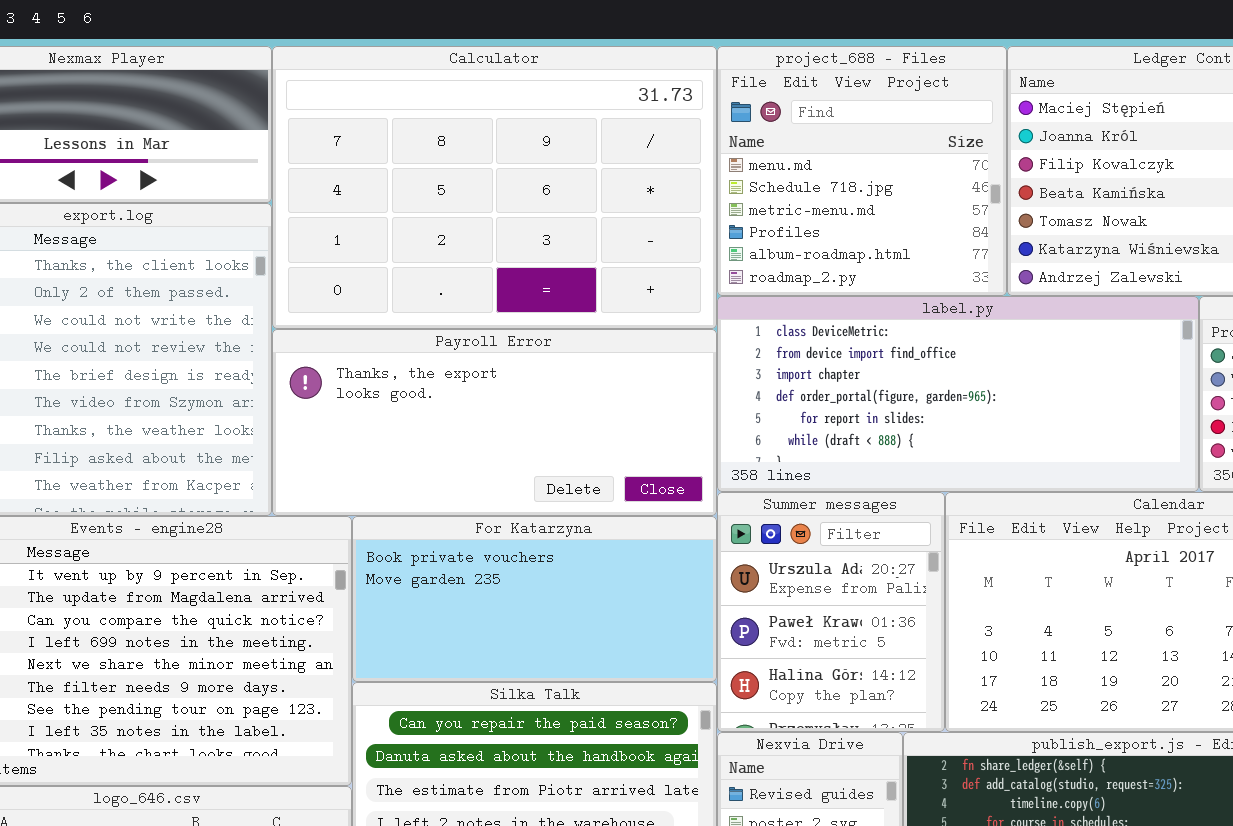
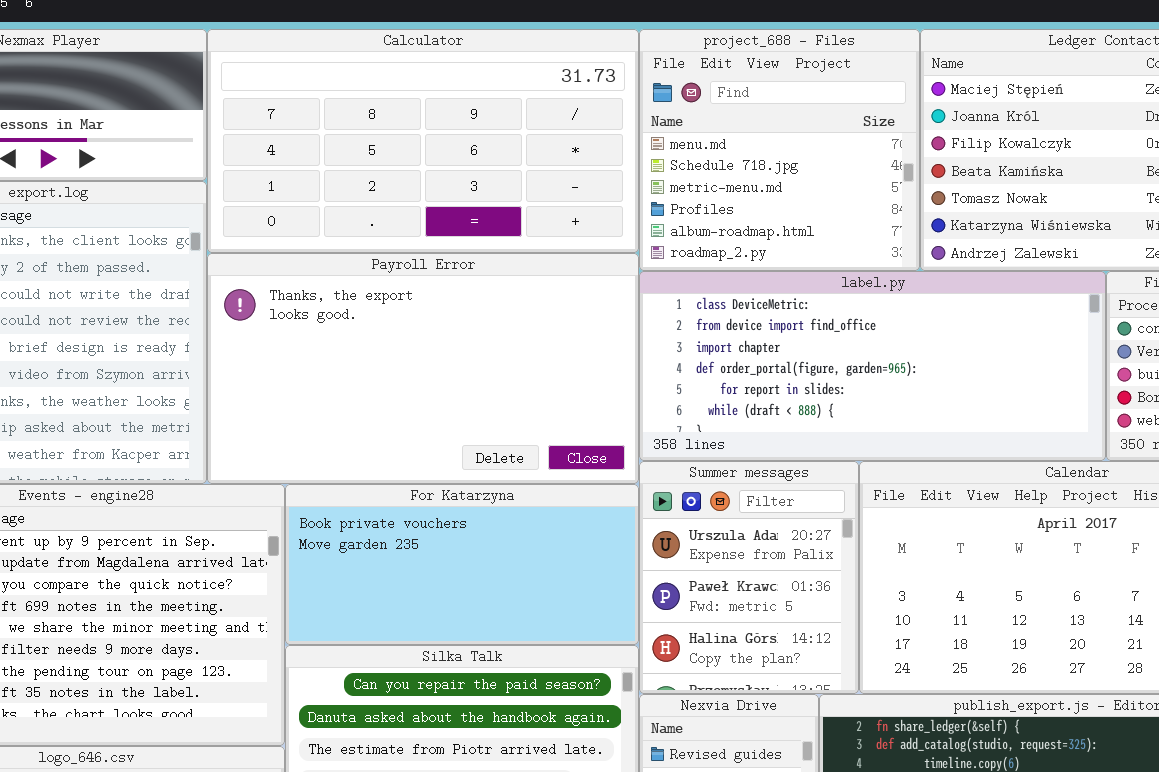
Calculator: [272,46,717,329] -> [207,29,639,253], resized
Payroll Error: [272,329,717,516] -> [207,253,639,484], resized

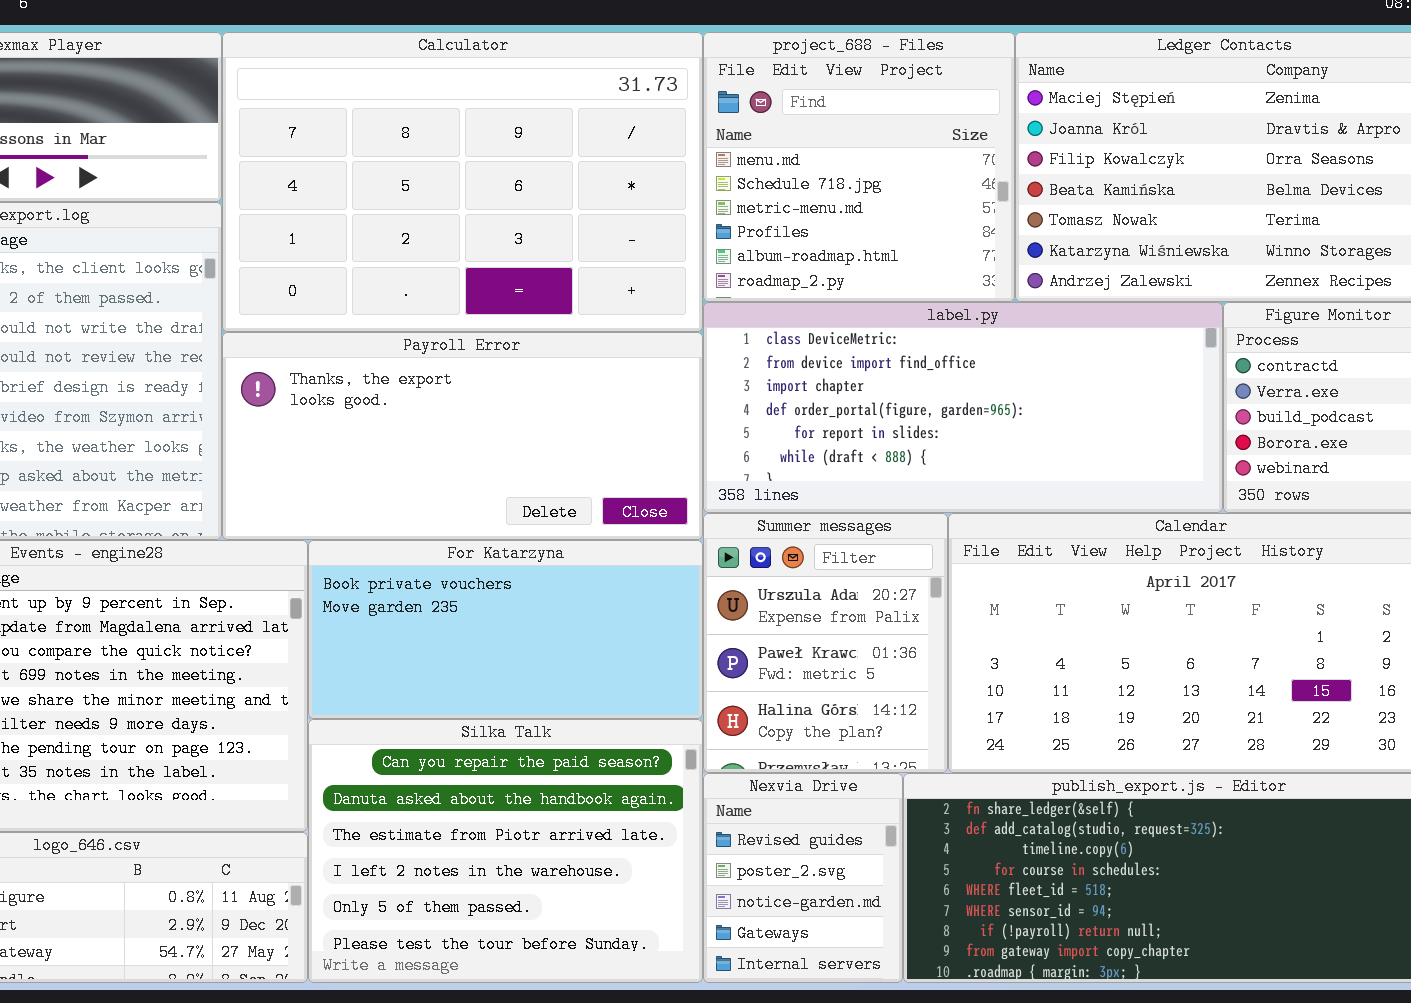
Calculator: [207,29,639,253] -> [222,32,703,332], resized
Payroll Error: [207,253,639,484] -> [222,332,703,540], resized

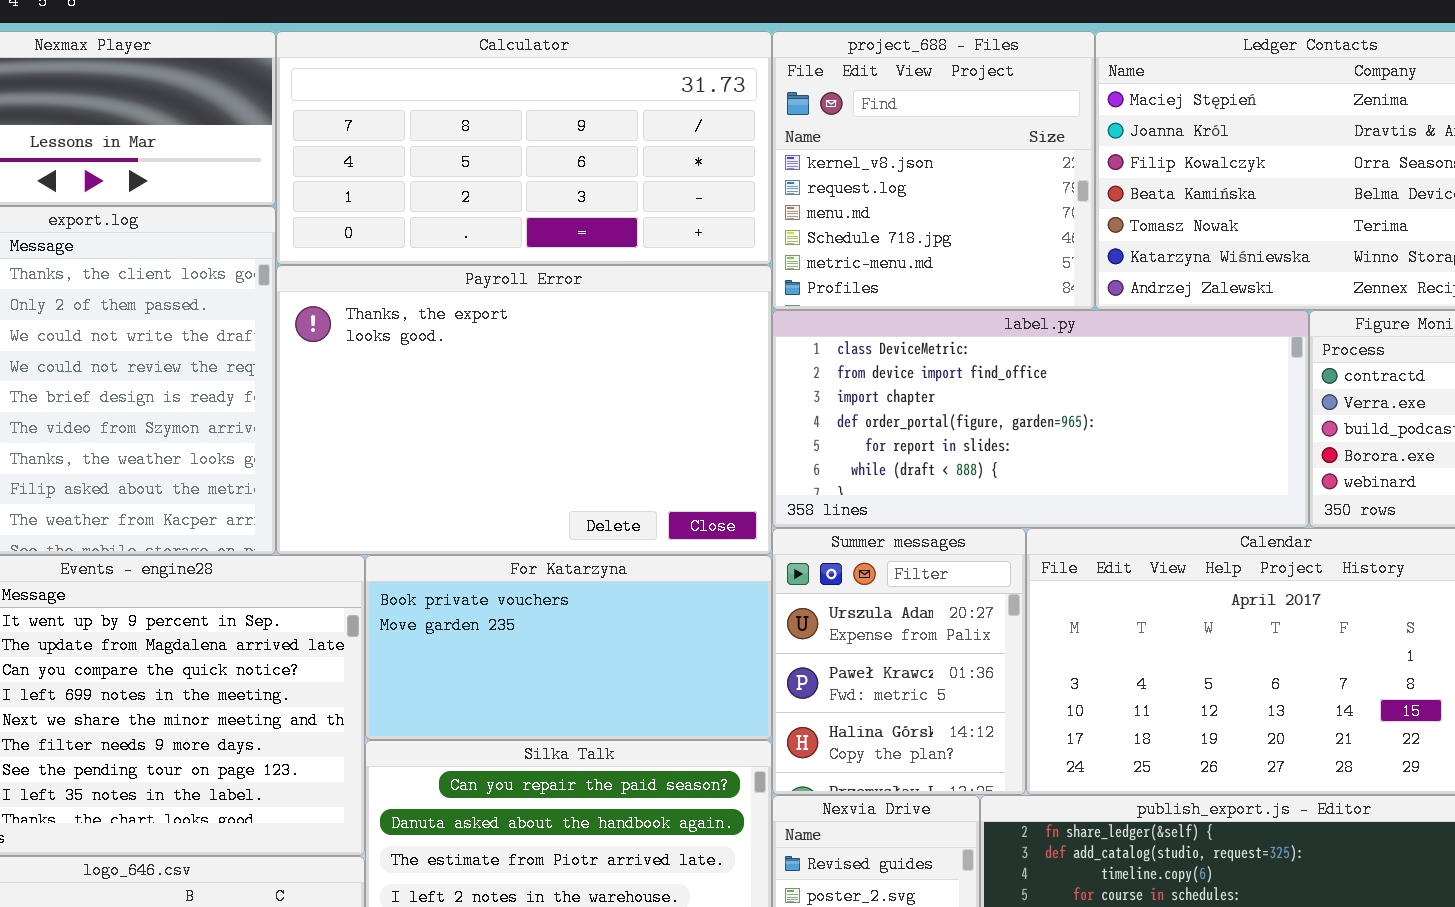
Calculator: [222,32,703,332] -> [276,31,772,265], resized
project_688 - Files: [703,32,1015,302] -> [772,31,1095,310], scrolled up 2 rows
Payroll Error: [222,332,703,540] -> [276,265,772,555], resized

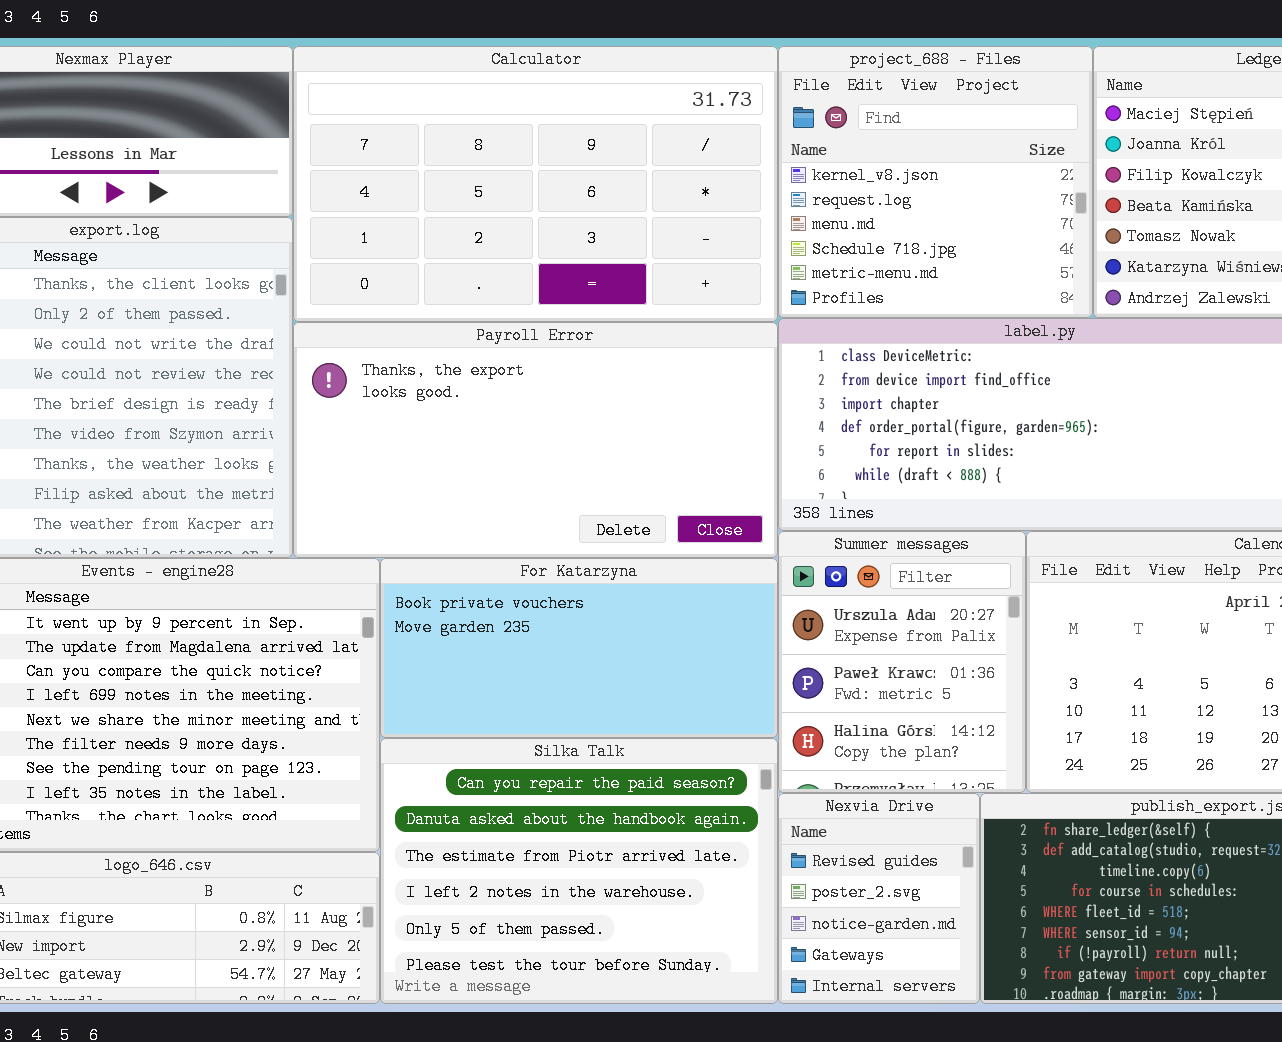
Calculator: [276,31,772,265] -> [293,46,778,322], resized
Payroll Error: [276,265,772,555] -> [293,322,778,558], resized

